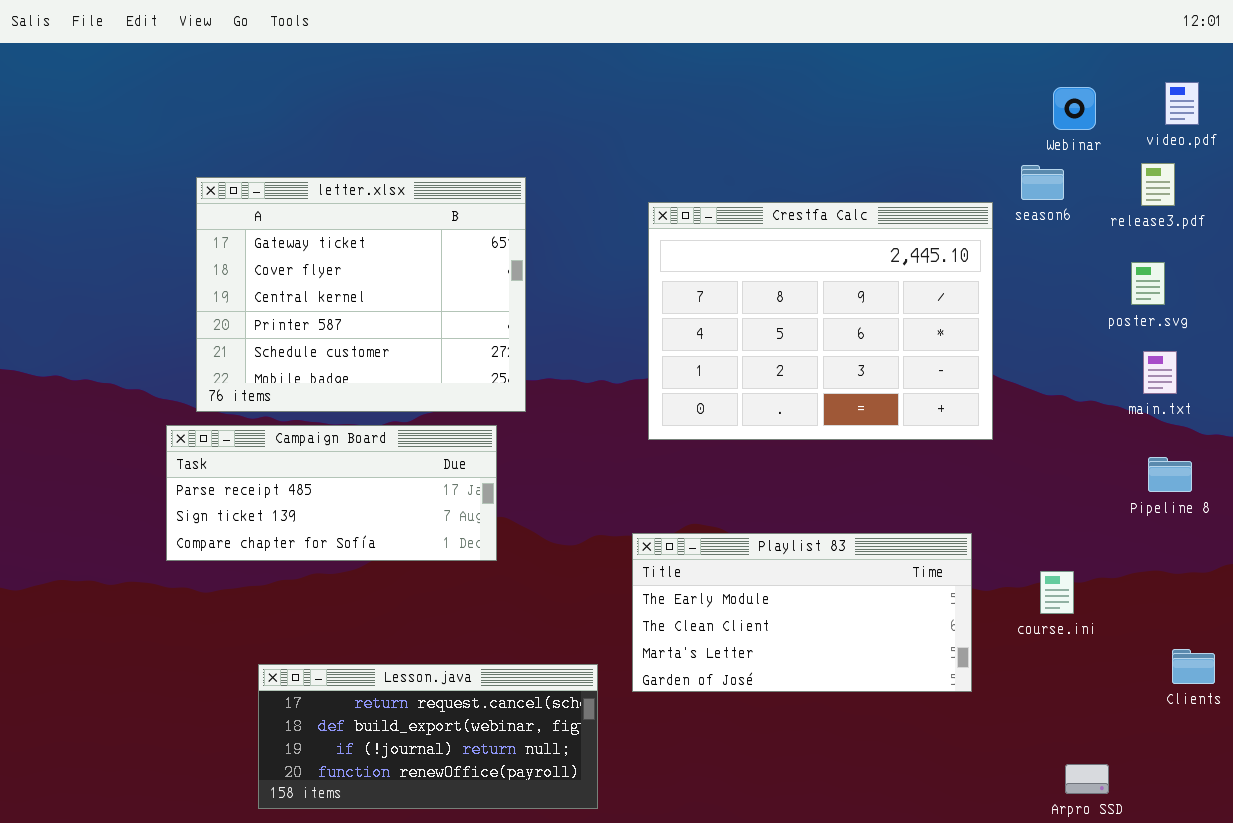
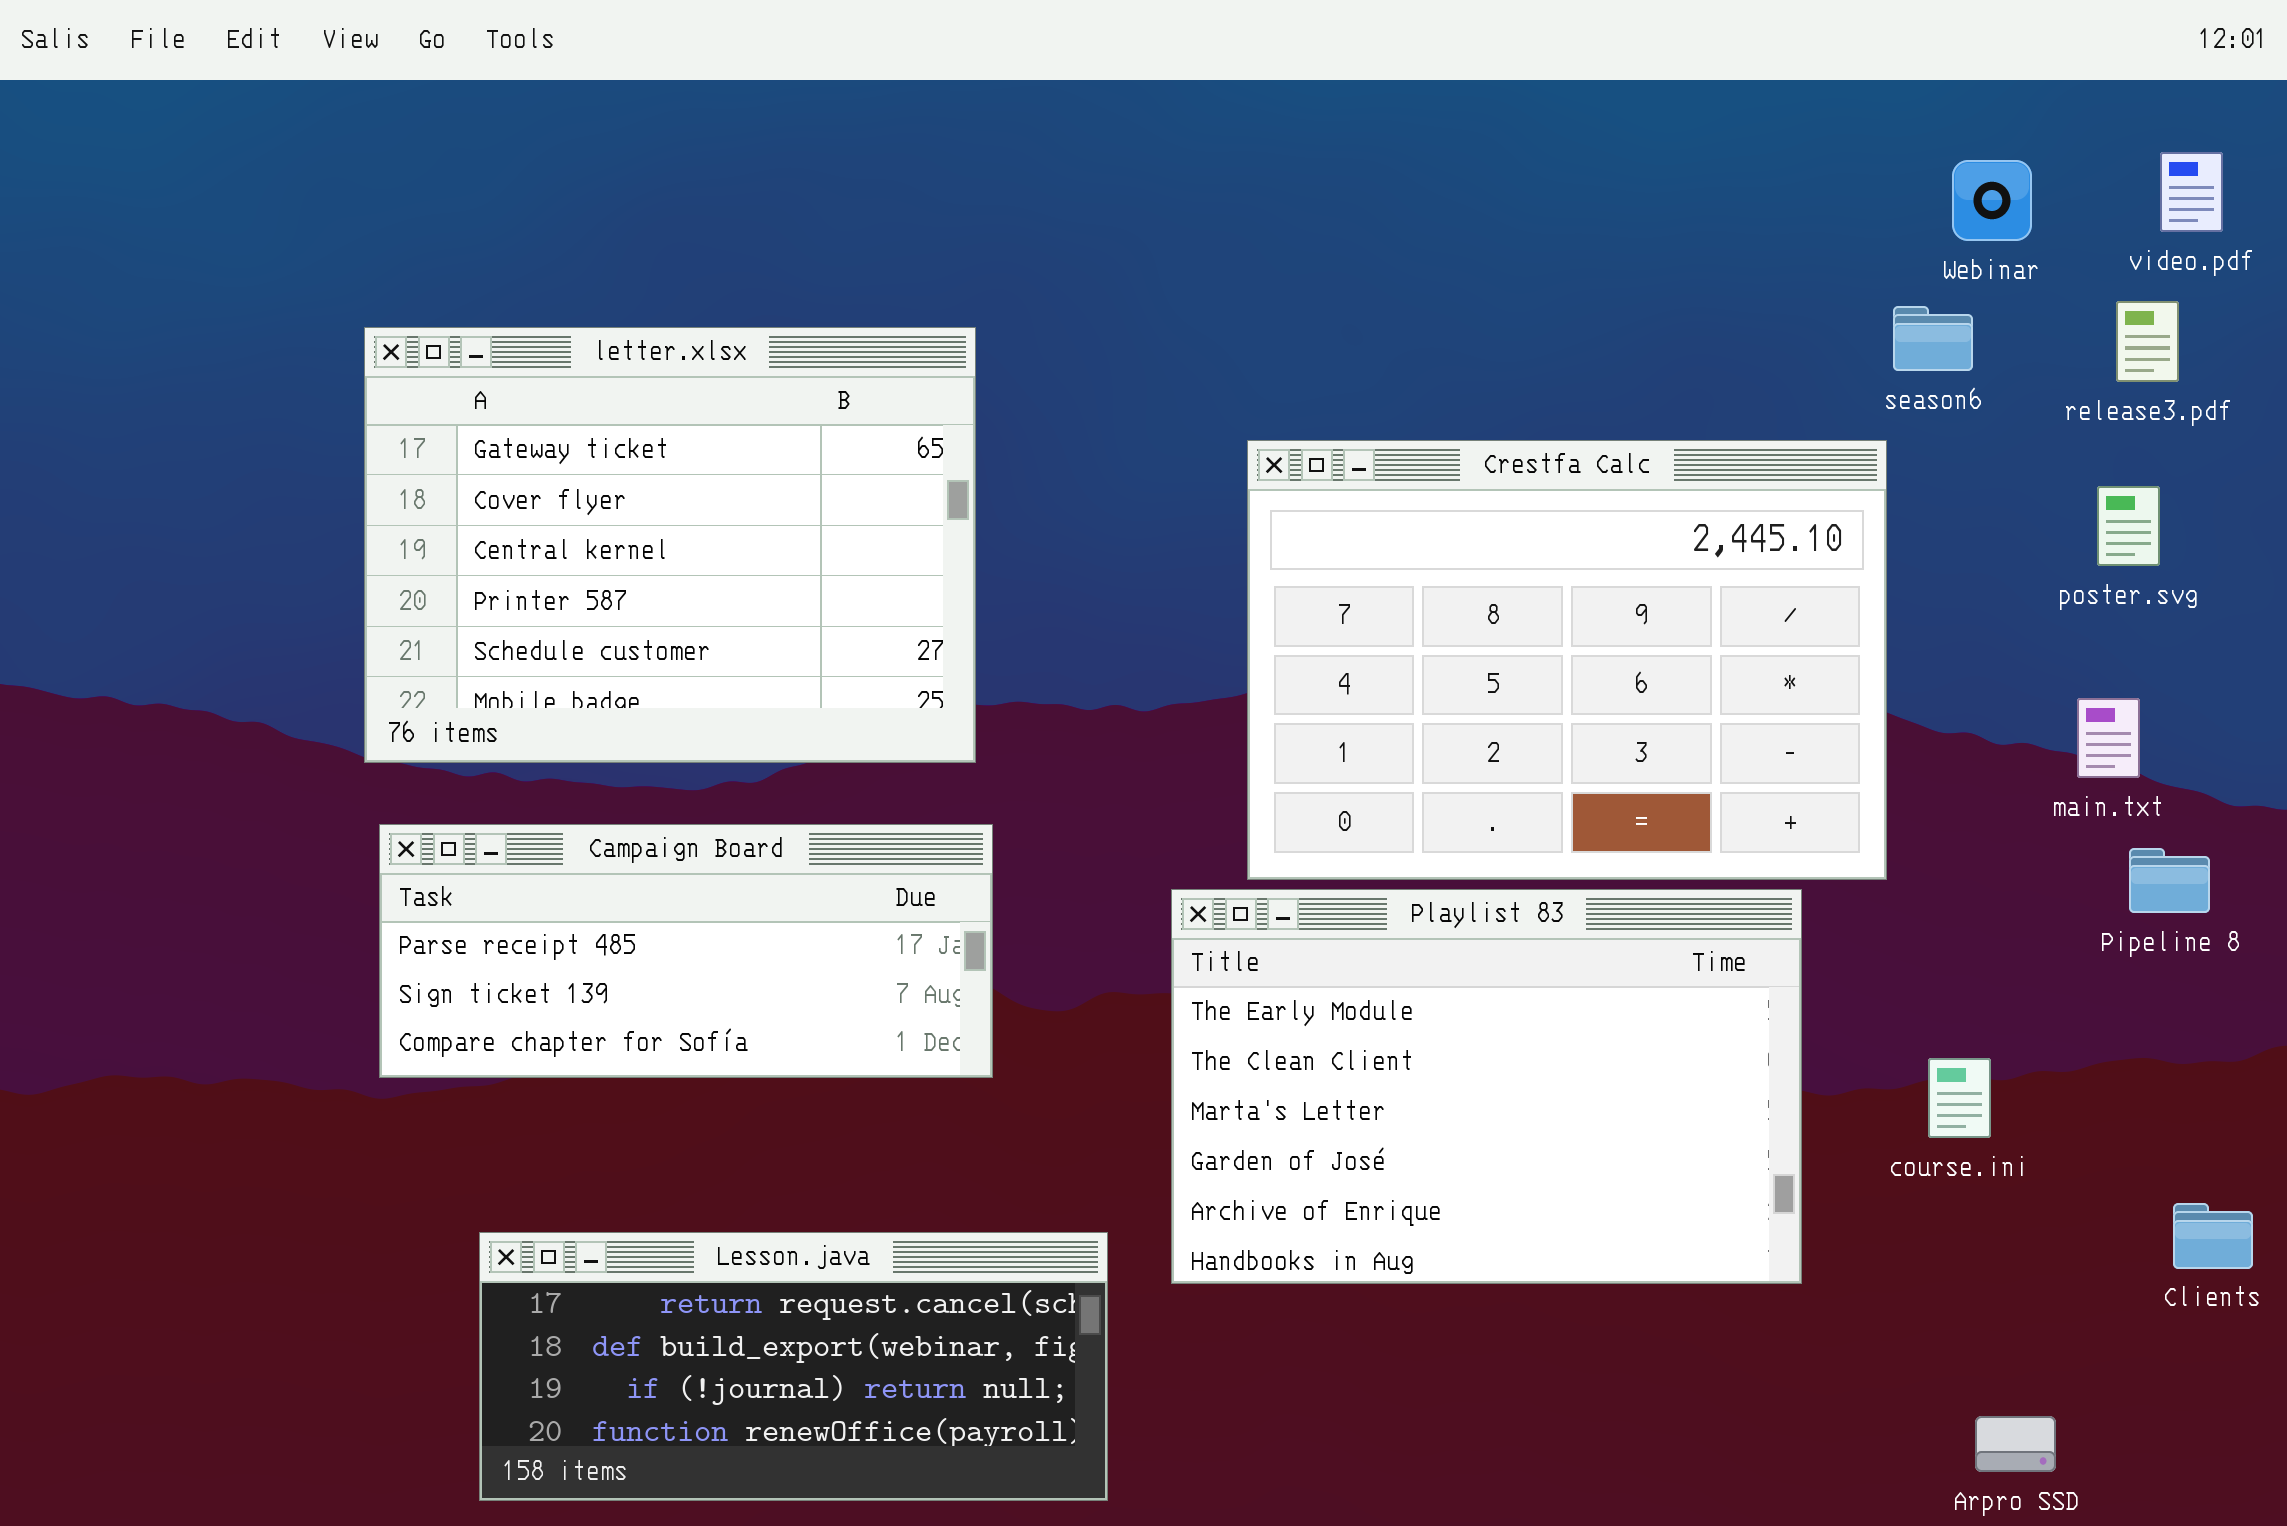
Crestfa Calc: [648,202,993,440] -> [1247,440,1887,880], moved
main.txt: [1143,351,1177,394] -> [2077,698,2140,778], moved
Campaign Board: [166,425,497,561] -> [379,824,993,1078], moved
Playlist 83: [632,533,972,692] -> [1171,889,1802,1284], resized

